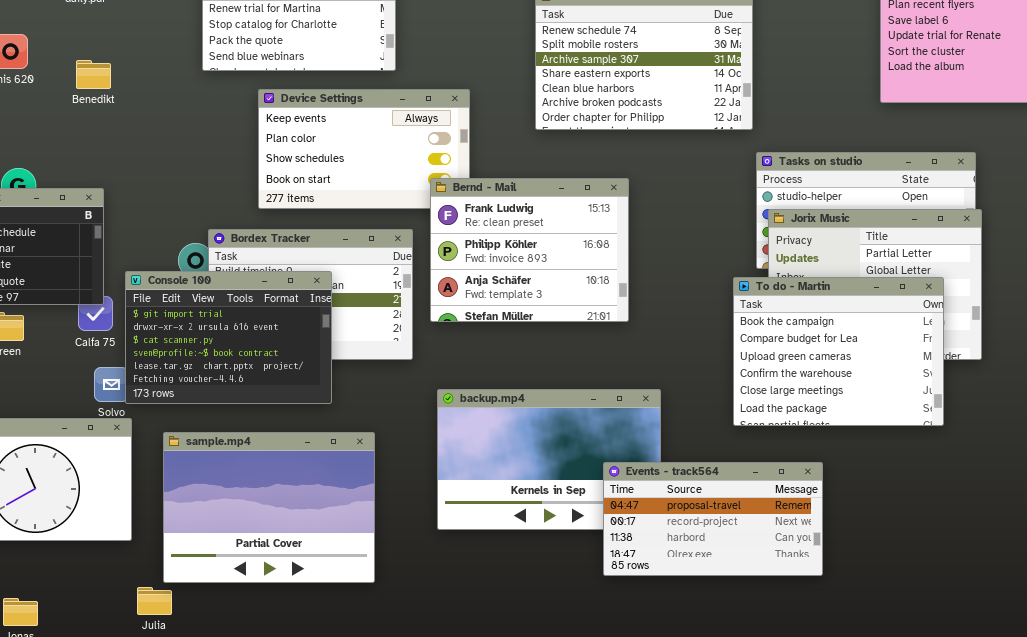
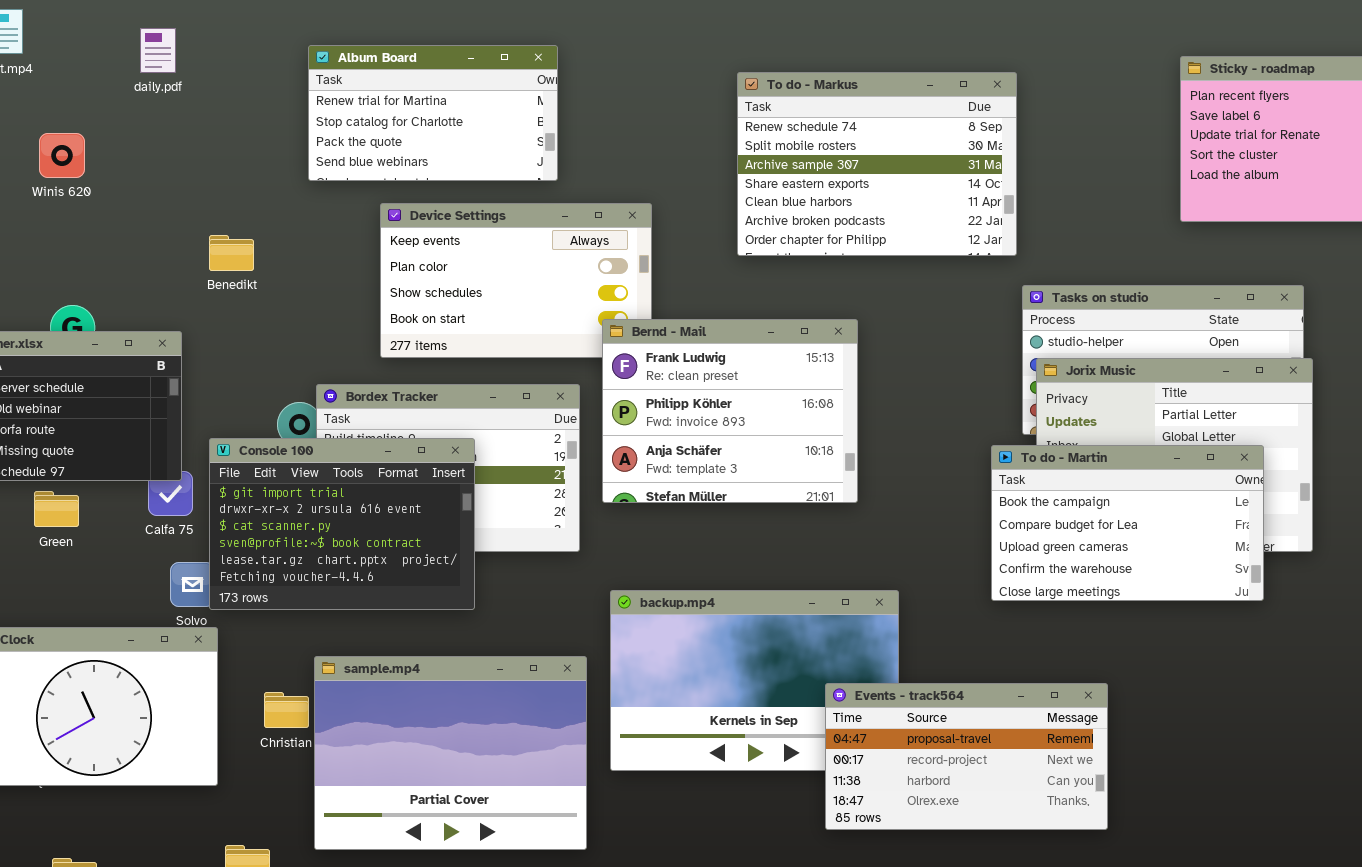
Benedikt: [76,60,111,89] -> [209,235,254,271], moved
To do - Martin: [733,277,944,426] -> [991,445,1264,601], resized
sample.mp4: [163,432,375,583] -> [314,656,587,850], moved

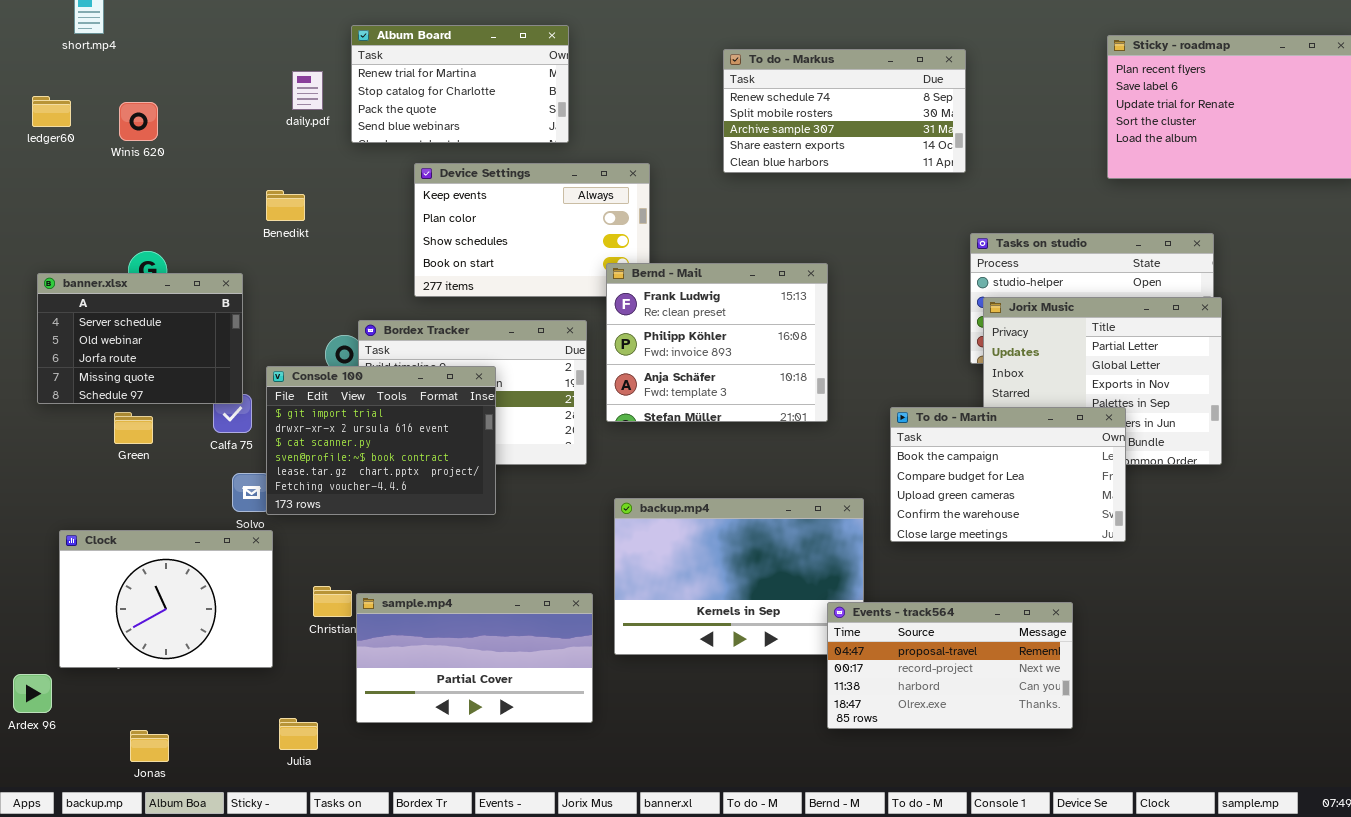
daily.pdf: [140,28,176,73] -> [292,71,323,110], moved
To do - Markus: [737,72,1017,256] -> [723,49,966,173], resized
To do - Martin: [991,445,1264,601] -> [890,407,1126,542], moved
sample.mp4: [314,656,587,850] -> [356,593,593,723], resized
Events - track564: [825,683,1108,830] -> [827,602,1073,729], moved

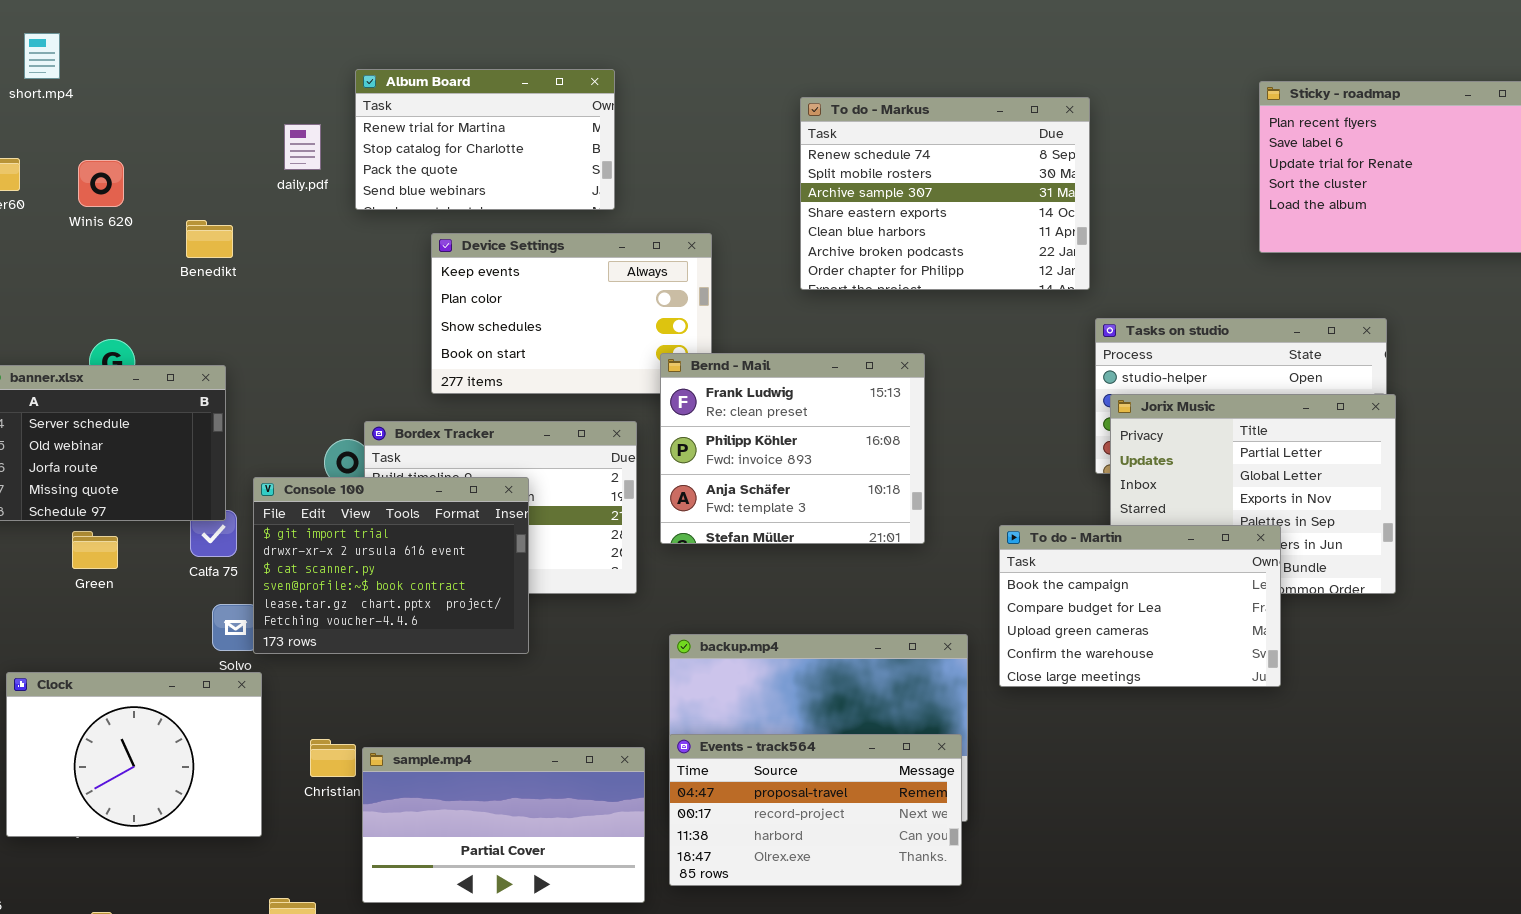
To do - Markus: [723,49,966,173] -> [800,97,1090,290], resized
Benedikt: [266,190,305,221] -> [186,220,233,258], moved
Events - track564: [827,602,1073,729] -> [669,734,962,886], moved

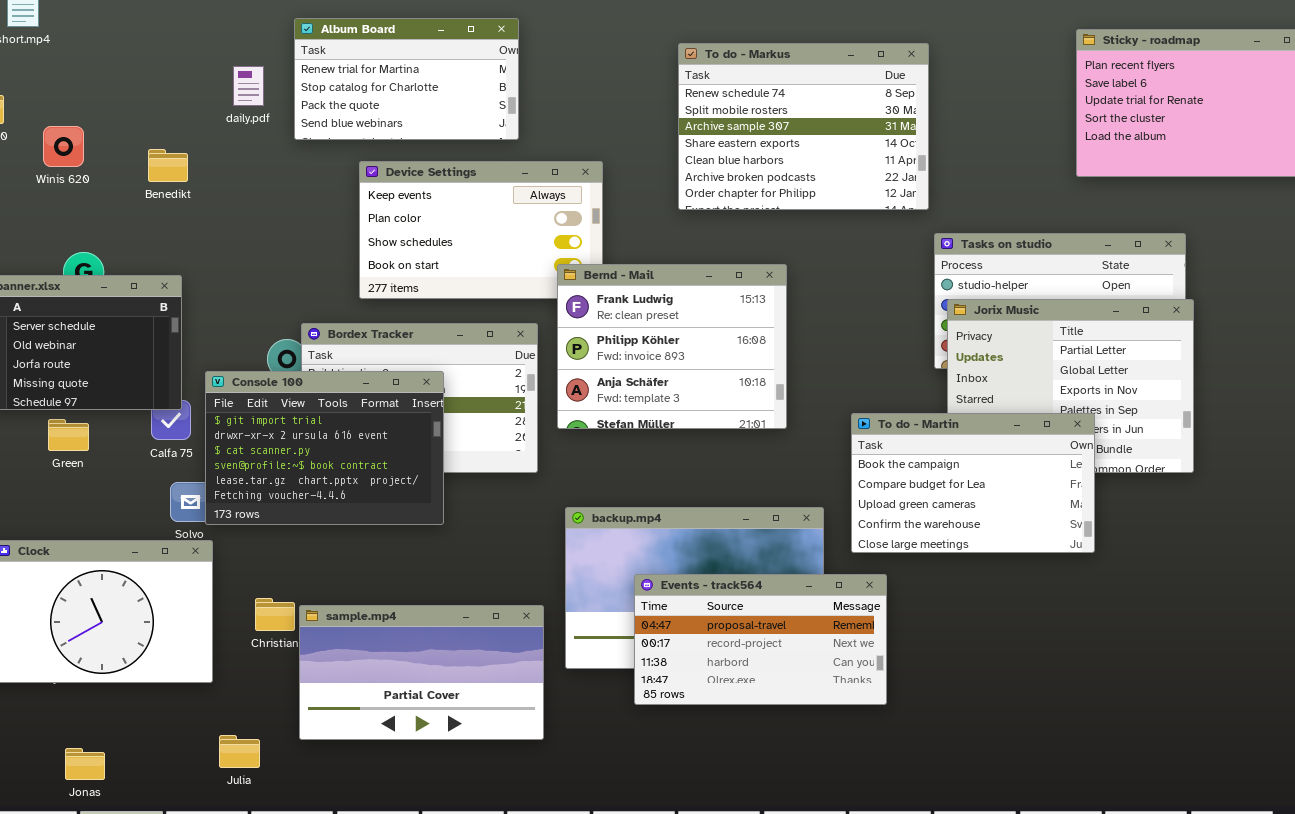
Winis 620: [78,160,124,207] -> [43,126,84,167], moved
Events - track564: [669,734,962,886] -> [634,574,887,705], moved

